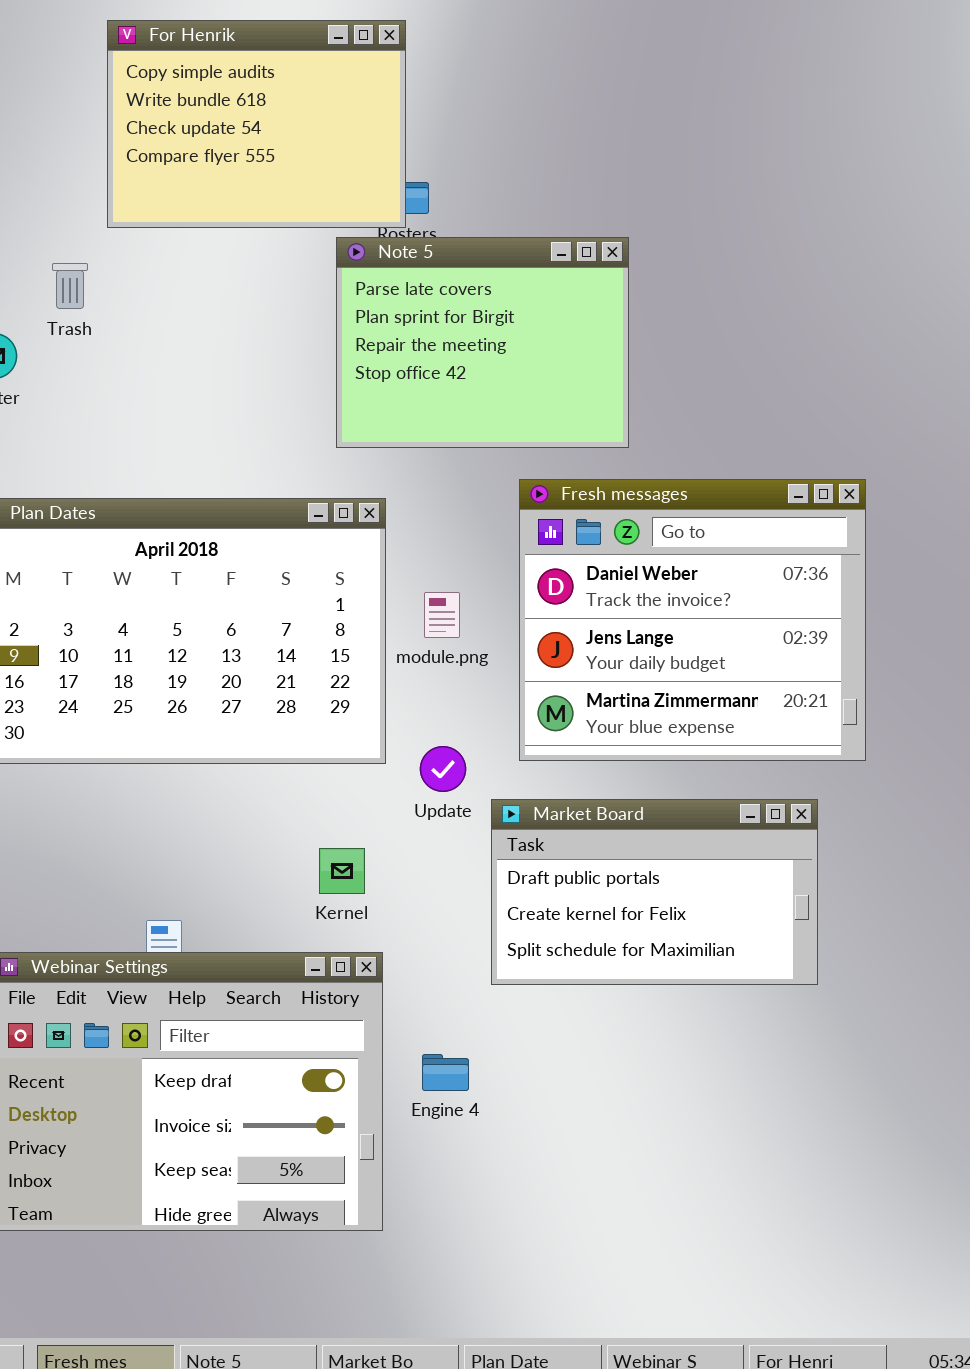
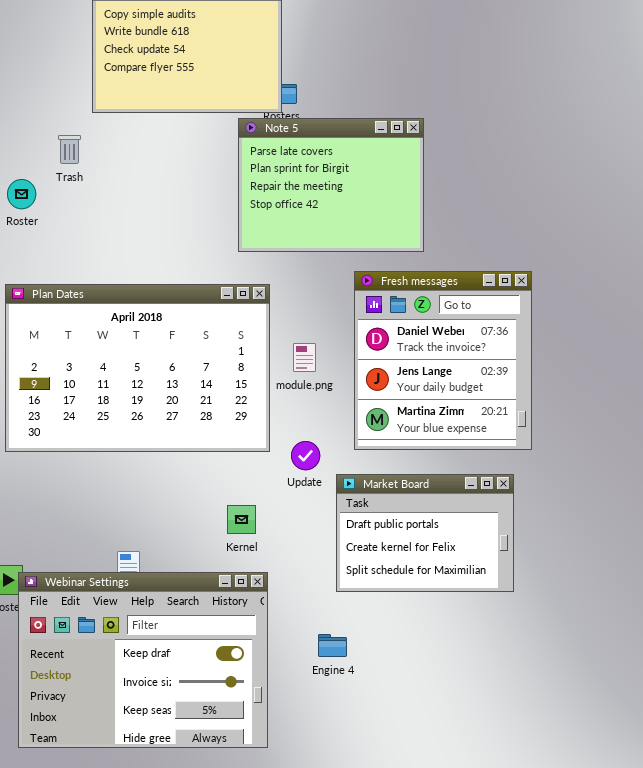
Fresh messages: [519,479,866,761] -> [354,271,532,450], resized
Market Board: [491,799,818,985] -> [336,474,514,592], resized
Engine 4: [422,1054,469,1091] -> [318,634,347,657], moved

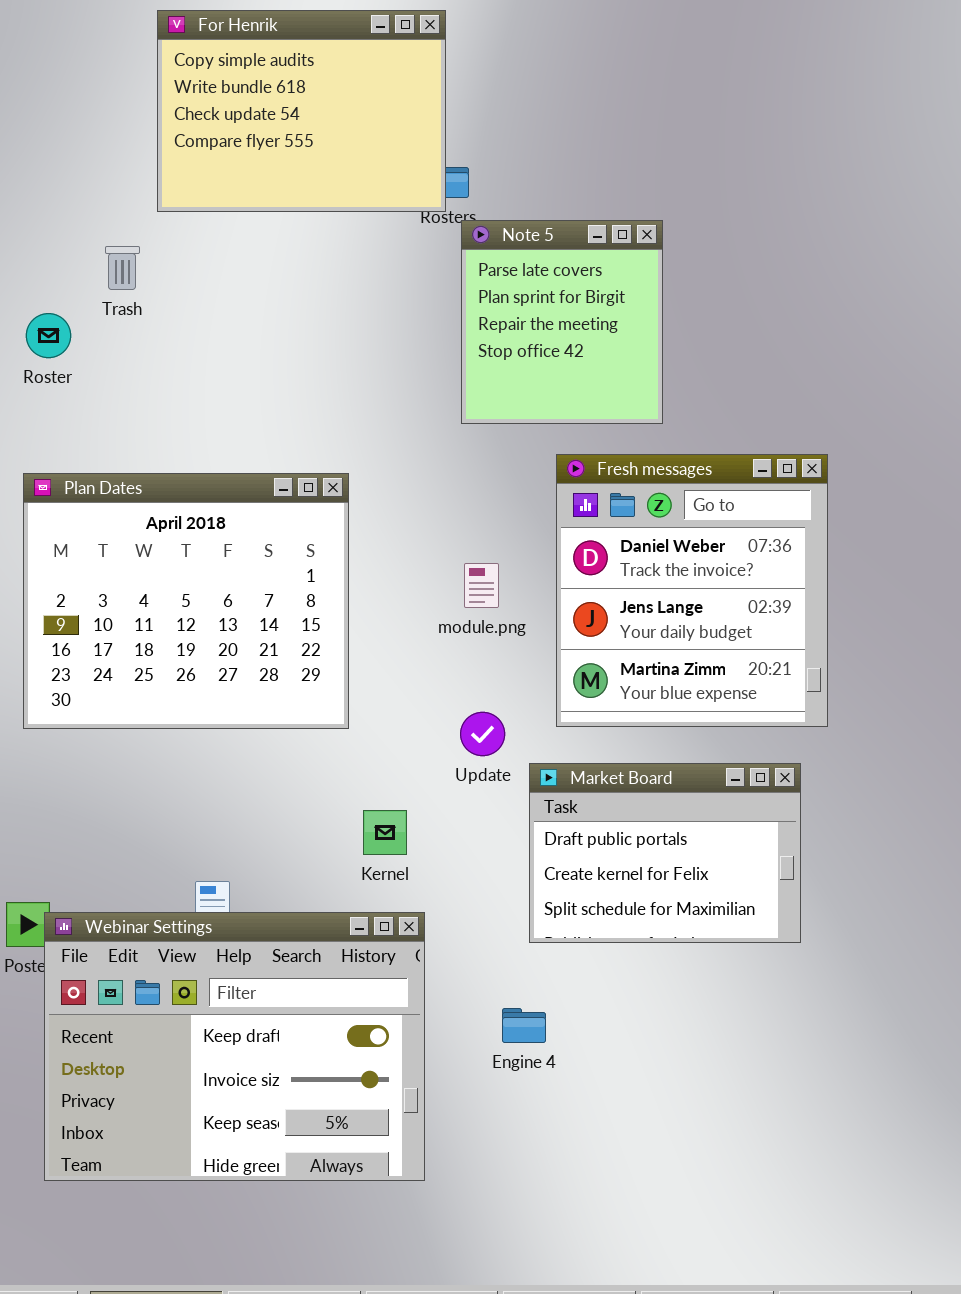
Note 5: [238,118,424,252] -> [461,220,663,424], resized
Plan Dates: [5,284,270,452] -> [23,473,349,729], resized

